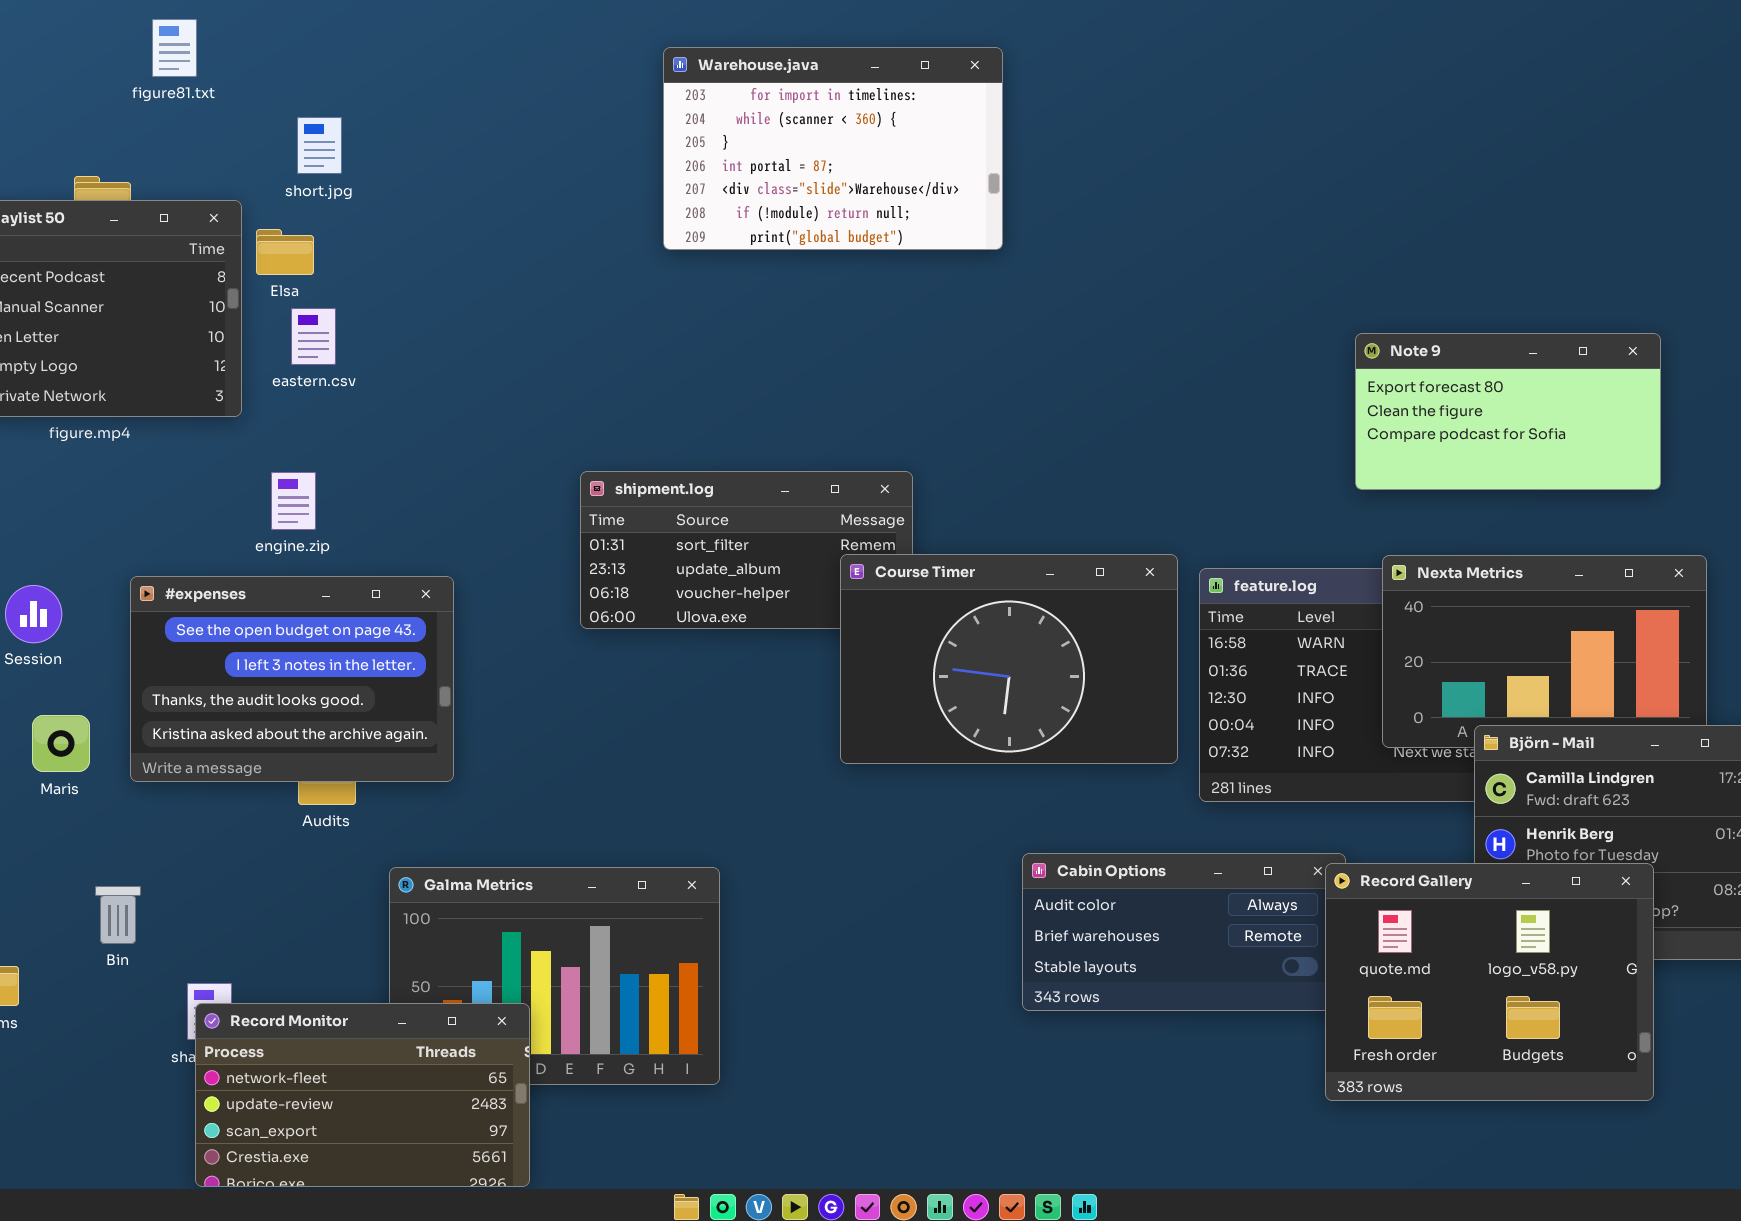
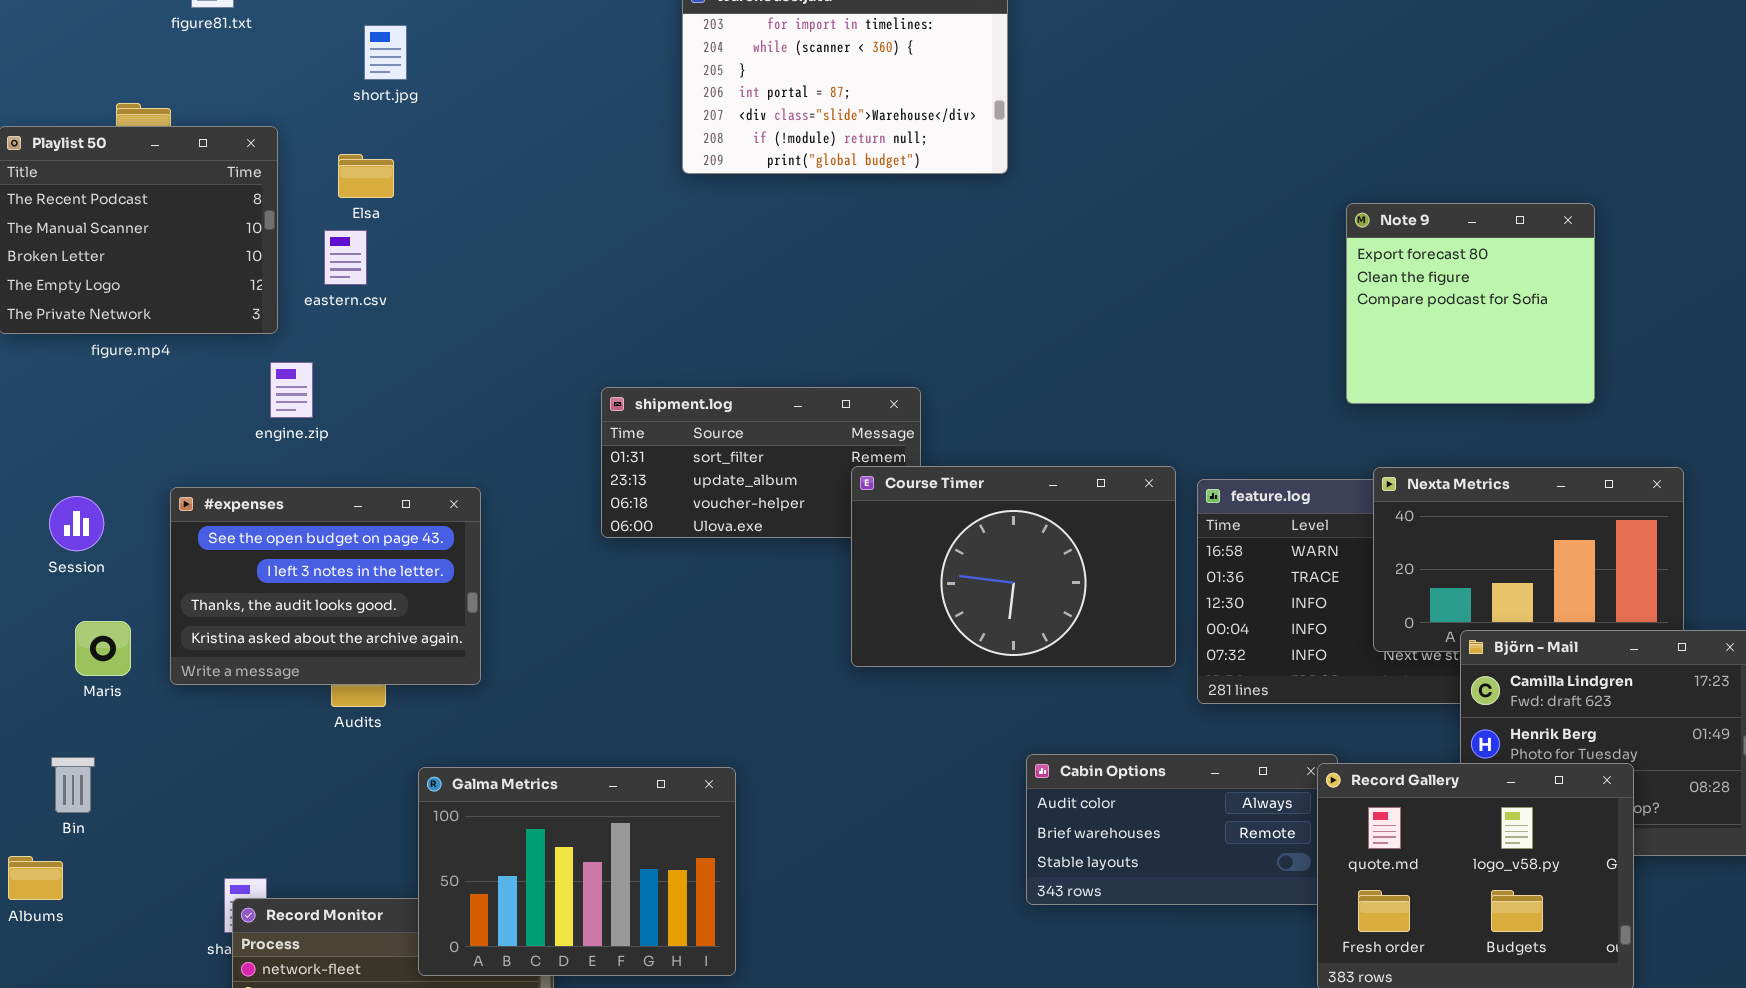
short.jpg: [297,117,342,174] -> [364,25,407,80], moved
Elsa: [256,229,314,275] -> [338,154,394,198], moved
Note 9: [1355,333,1661,490] -> [1346,203,1595,404], resized
engine.zip: [271,472,316,530] -> [270,362,313,418], moved
Galma Metrics: [389,867,720,1085] -> [418,767,736,976], raised
Bin: [95,886,141,944] -> [51,757,95,813], moved

